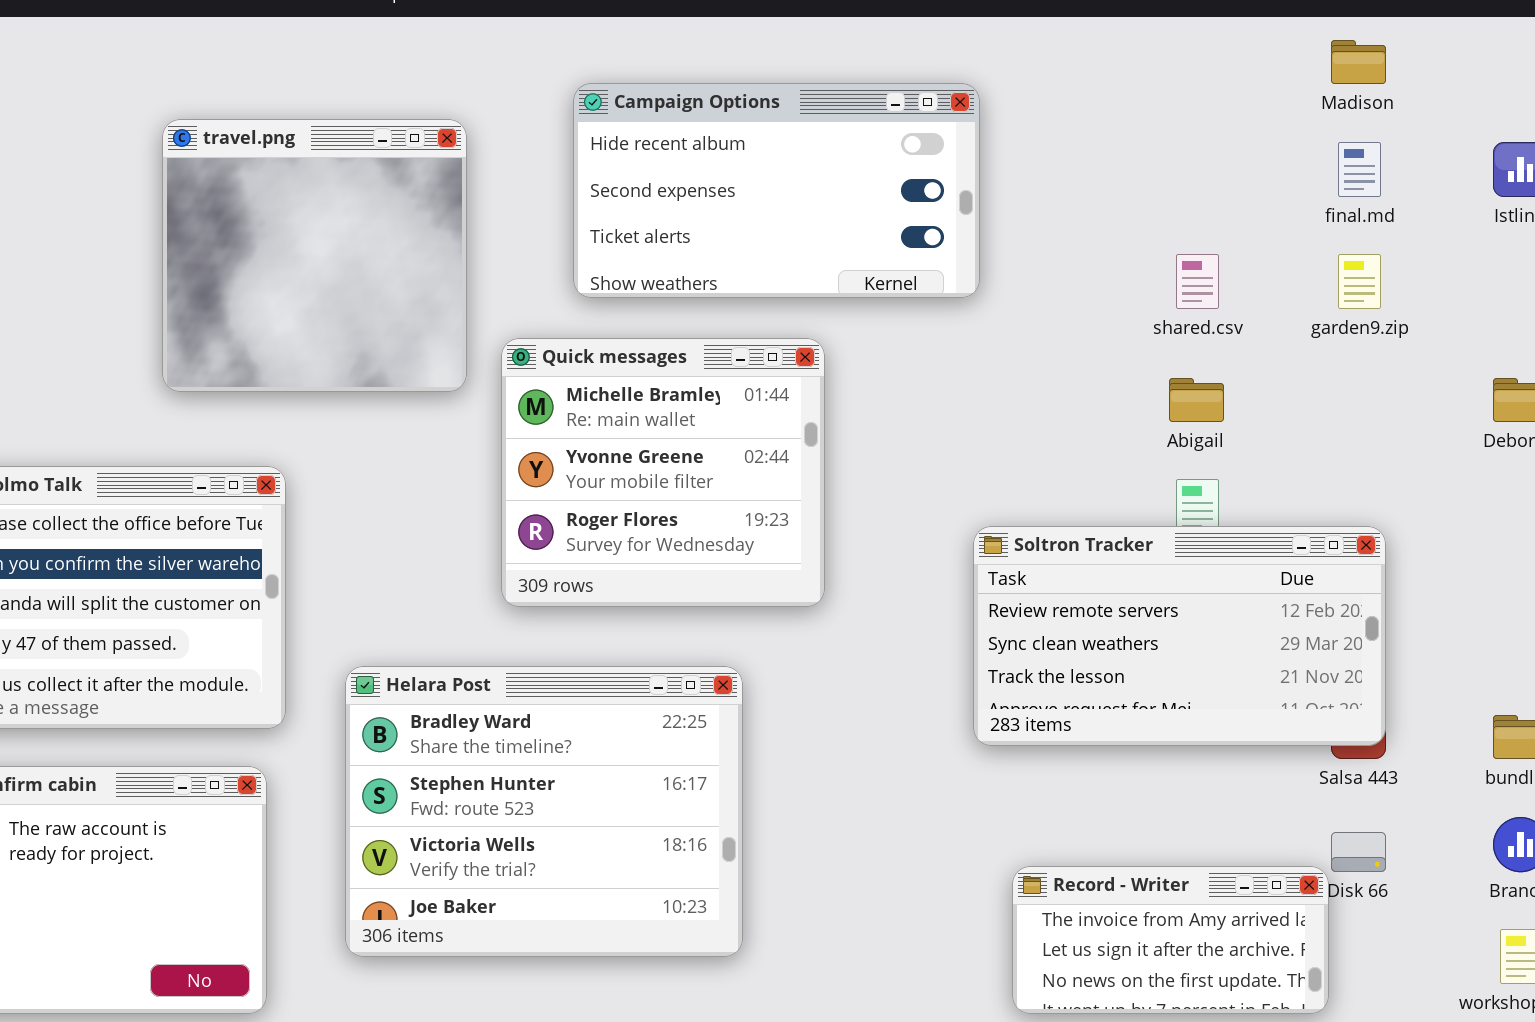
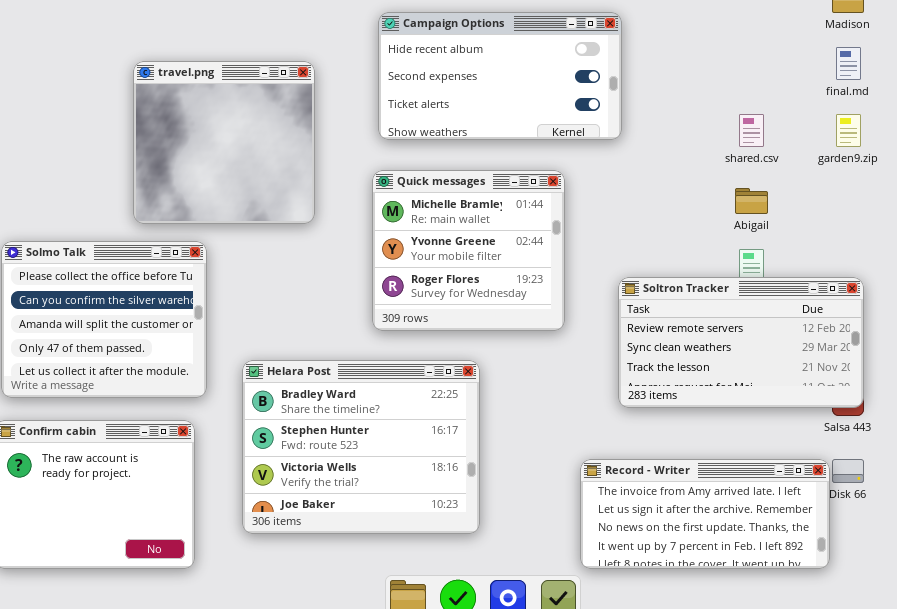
travel.png: [162,119,467,392] -> [133,61,315,224], moved
Quick messages: [501,338,825,607] -> [372,170,565,331], moved
Record - Writer: [1012,866,1329,1014] -> [580,459,830,569], resized

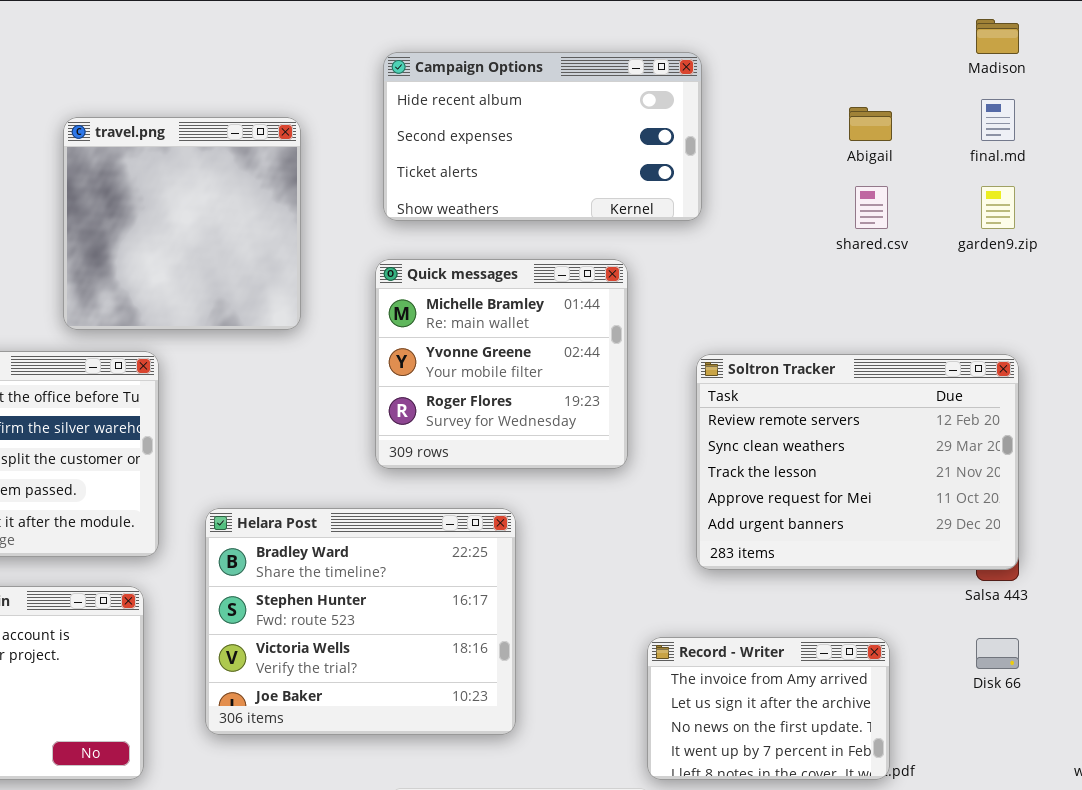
Abigail: [735,188,768,214] -> [849,107,892,141], moved
Soltron Tracker: [618,277,864,408] -> [696,354,1019,570], resized
Record - Writer: [580,459,830,569] -> [647,637,890,780], resized

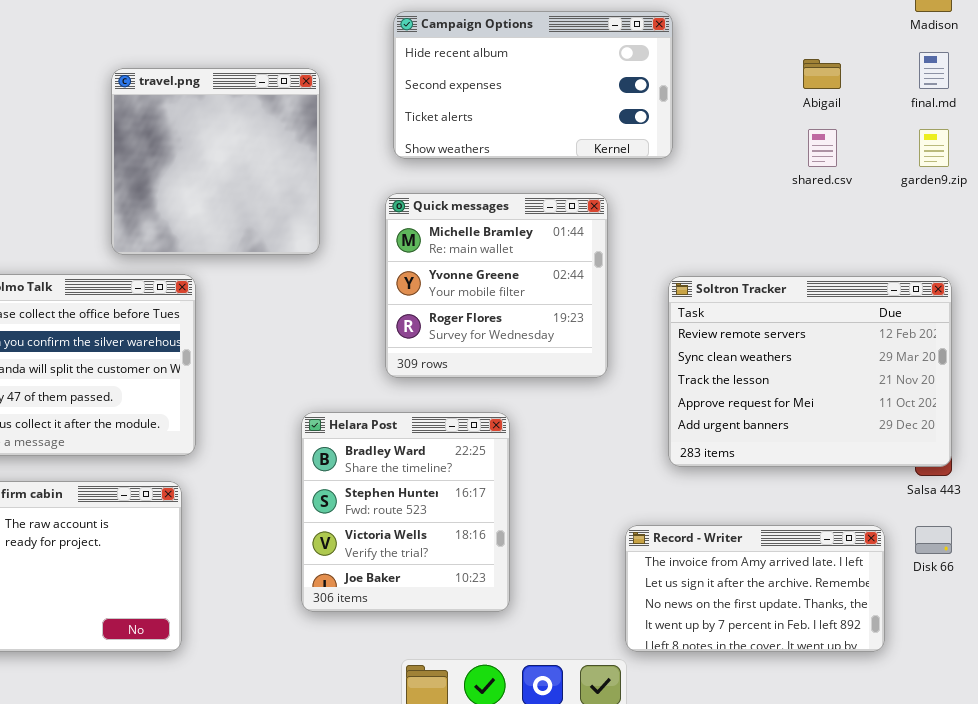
Helara Post: [205,508,516,735] -> [301,412,510,612], resized
Record - Writer: [647,637,890,780] -> [625,525,885,652], resized

